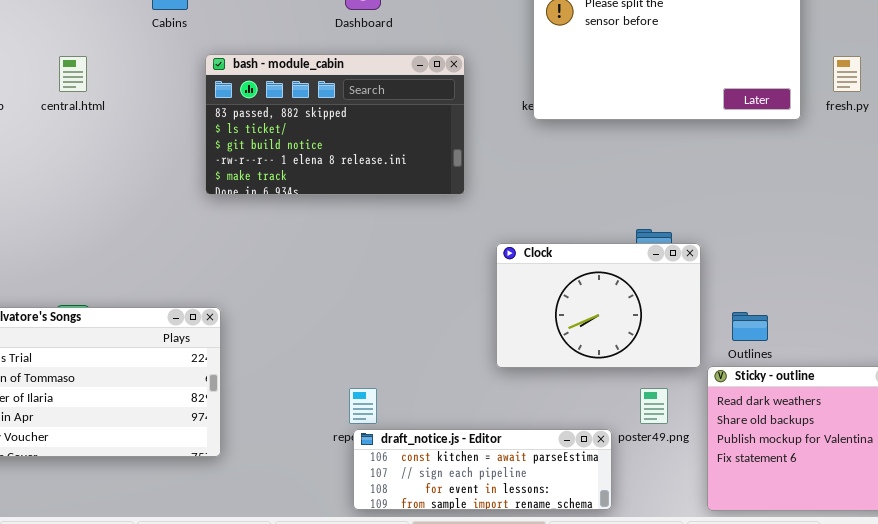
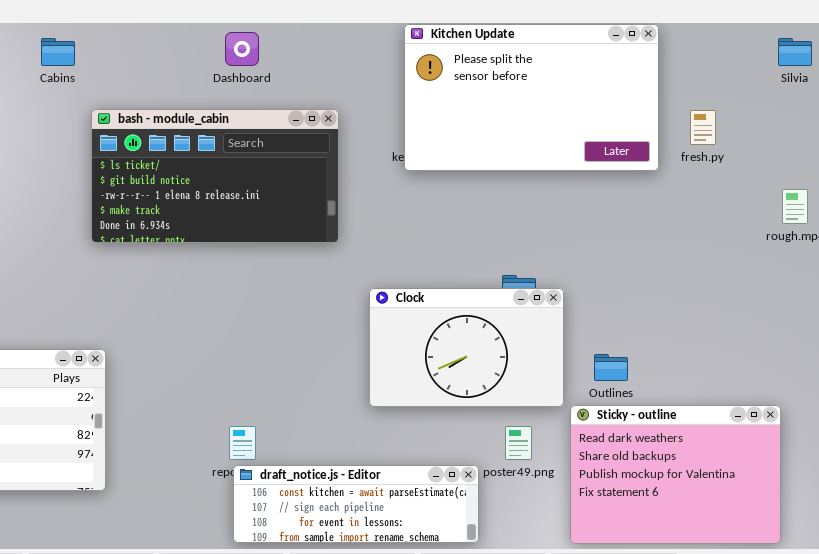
bash - module_cabin: [205,54,465,195] -> [91,109,339,243], scrolled down 1 row

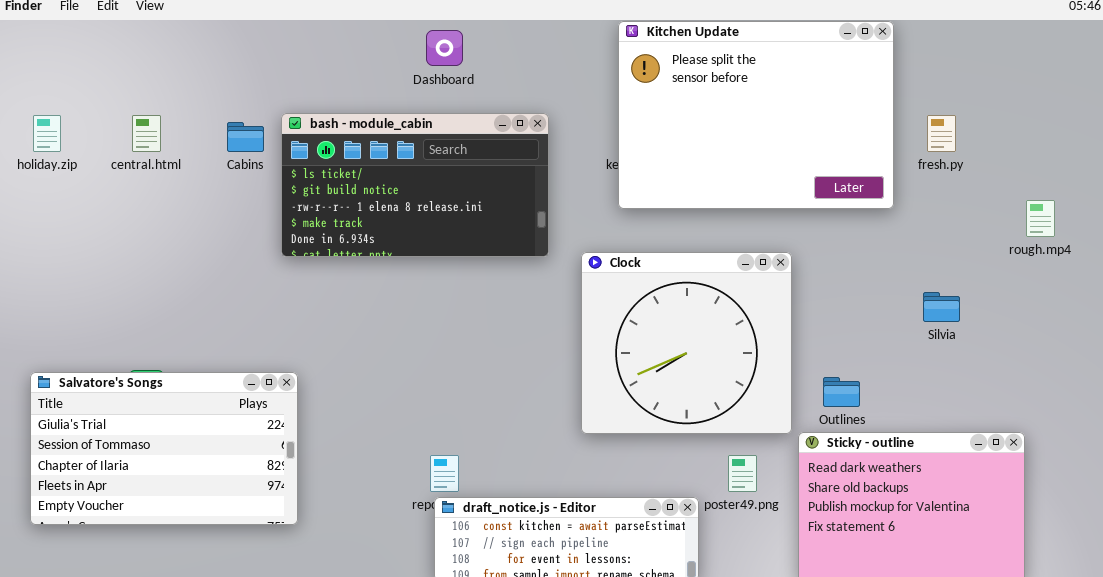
Kitchen Update: [404,24,659,171] -> [618,21,894,209], resized
Cabins: [41,38,75,66] -> [227,122,264,152], moved
Silvia: [778,38,812,66] -> [923,292,960,322], moved
Clock: [369,288,564,407] -> [581,252,792,434], resized

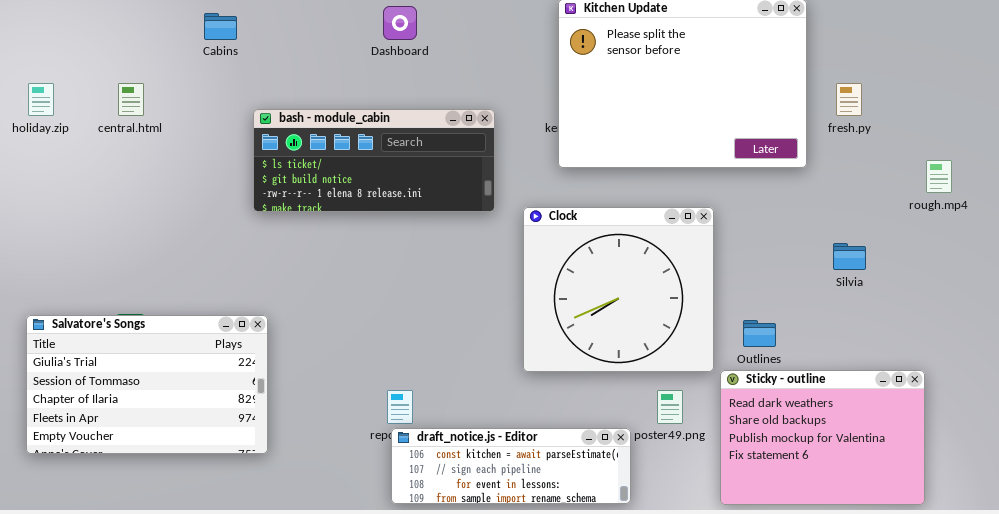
bash - module_cabin: [281,113,549,257] -> [253,109,495,212], resized
Cabins: [227,122,264,152] -> [204,13,237,40], moved

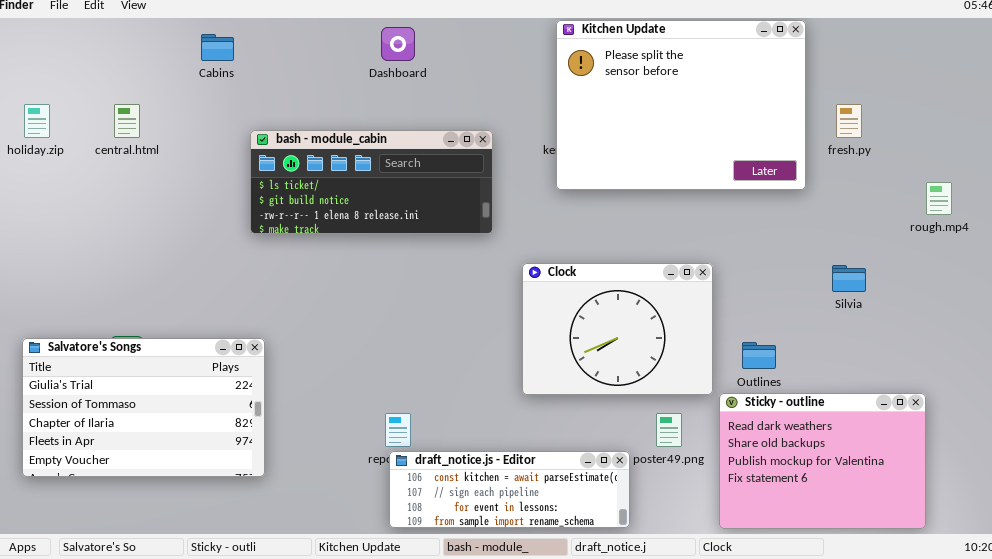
Clock: [523,207,714,372] -> [522,263,713,395], resized

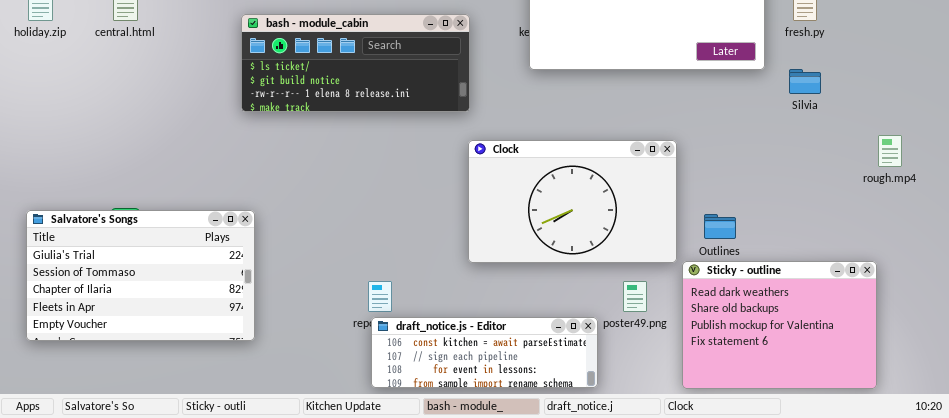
rough.mp4: [926,182,952,215] -> [878,135,902,167], moved
Clock: [522,263,713,395] -> [468,140,677,263], resized
Silvia: [832,265,866,292] -> [789,69,821,94], moved

